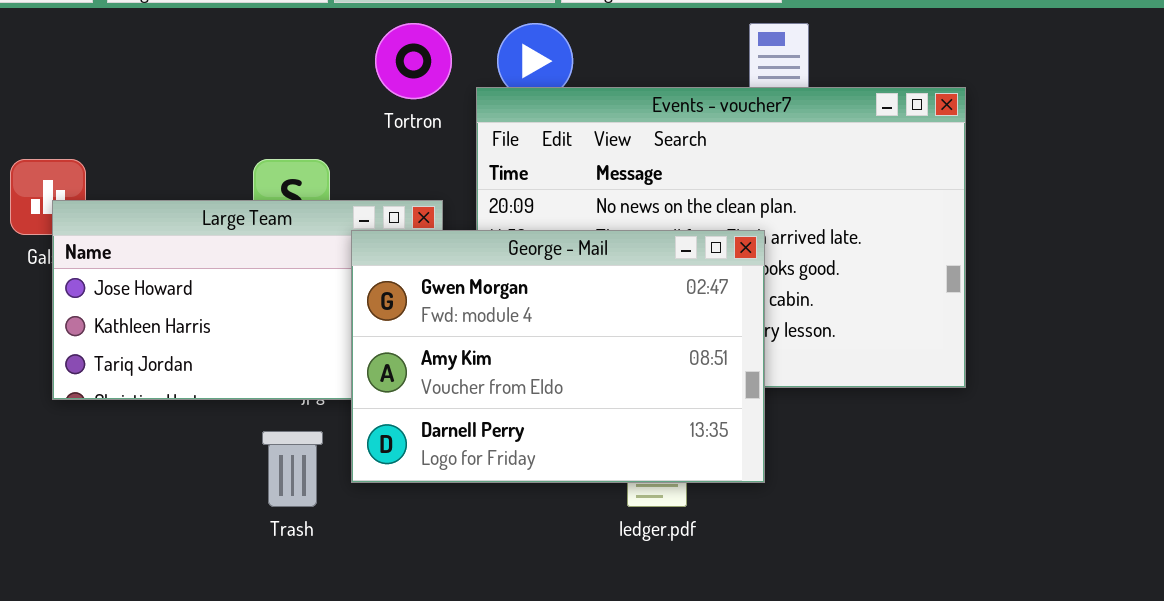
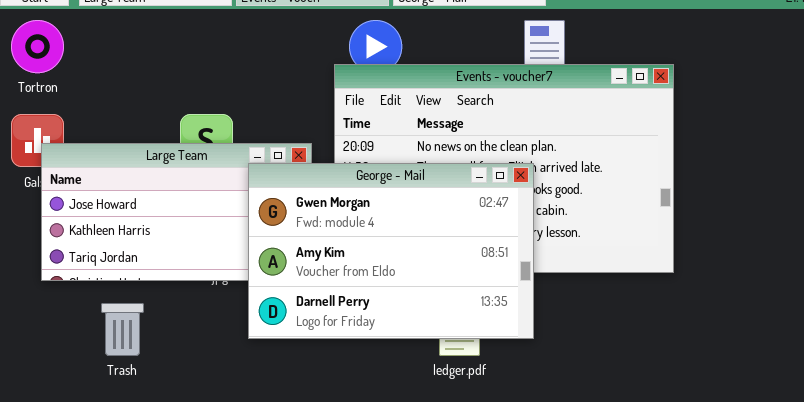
Tortron: [375,23,452,99] -> [11,20,64,73], moved
Trash: [262,431,323,507] -> [101,303,144,356], moved

